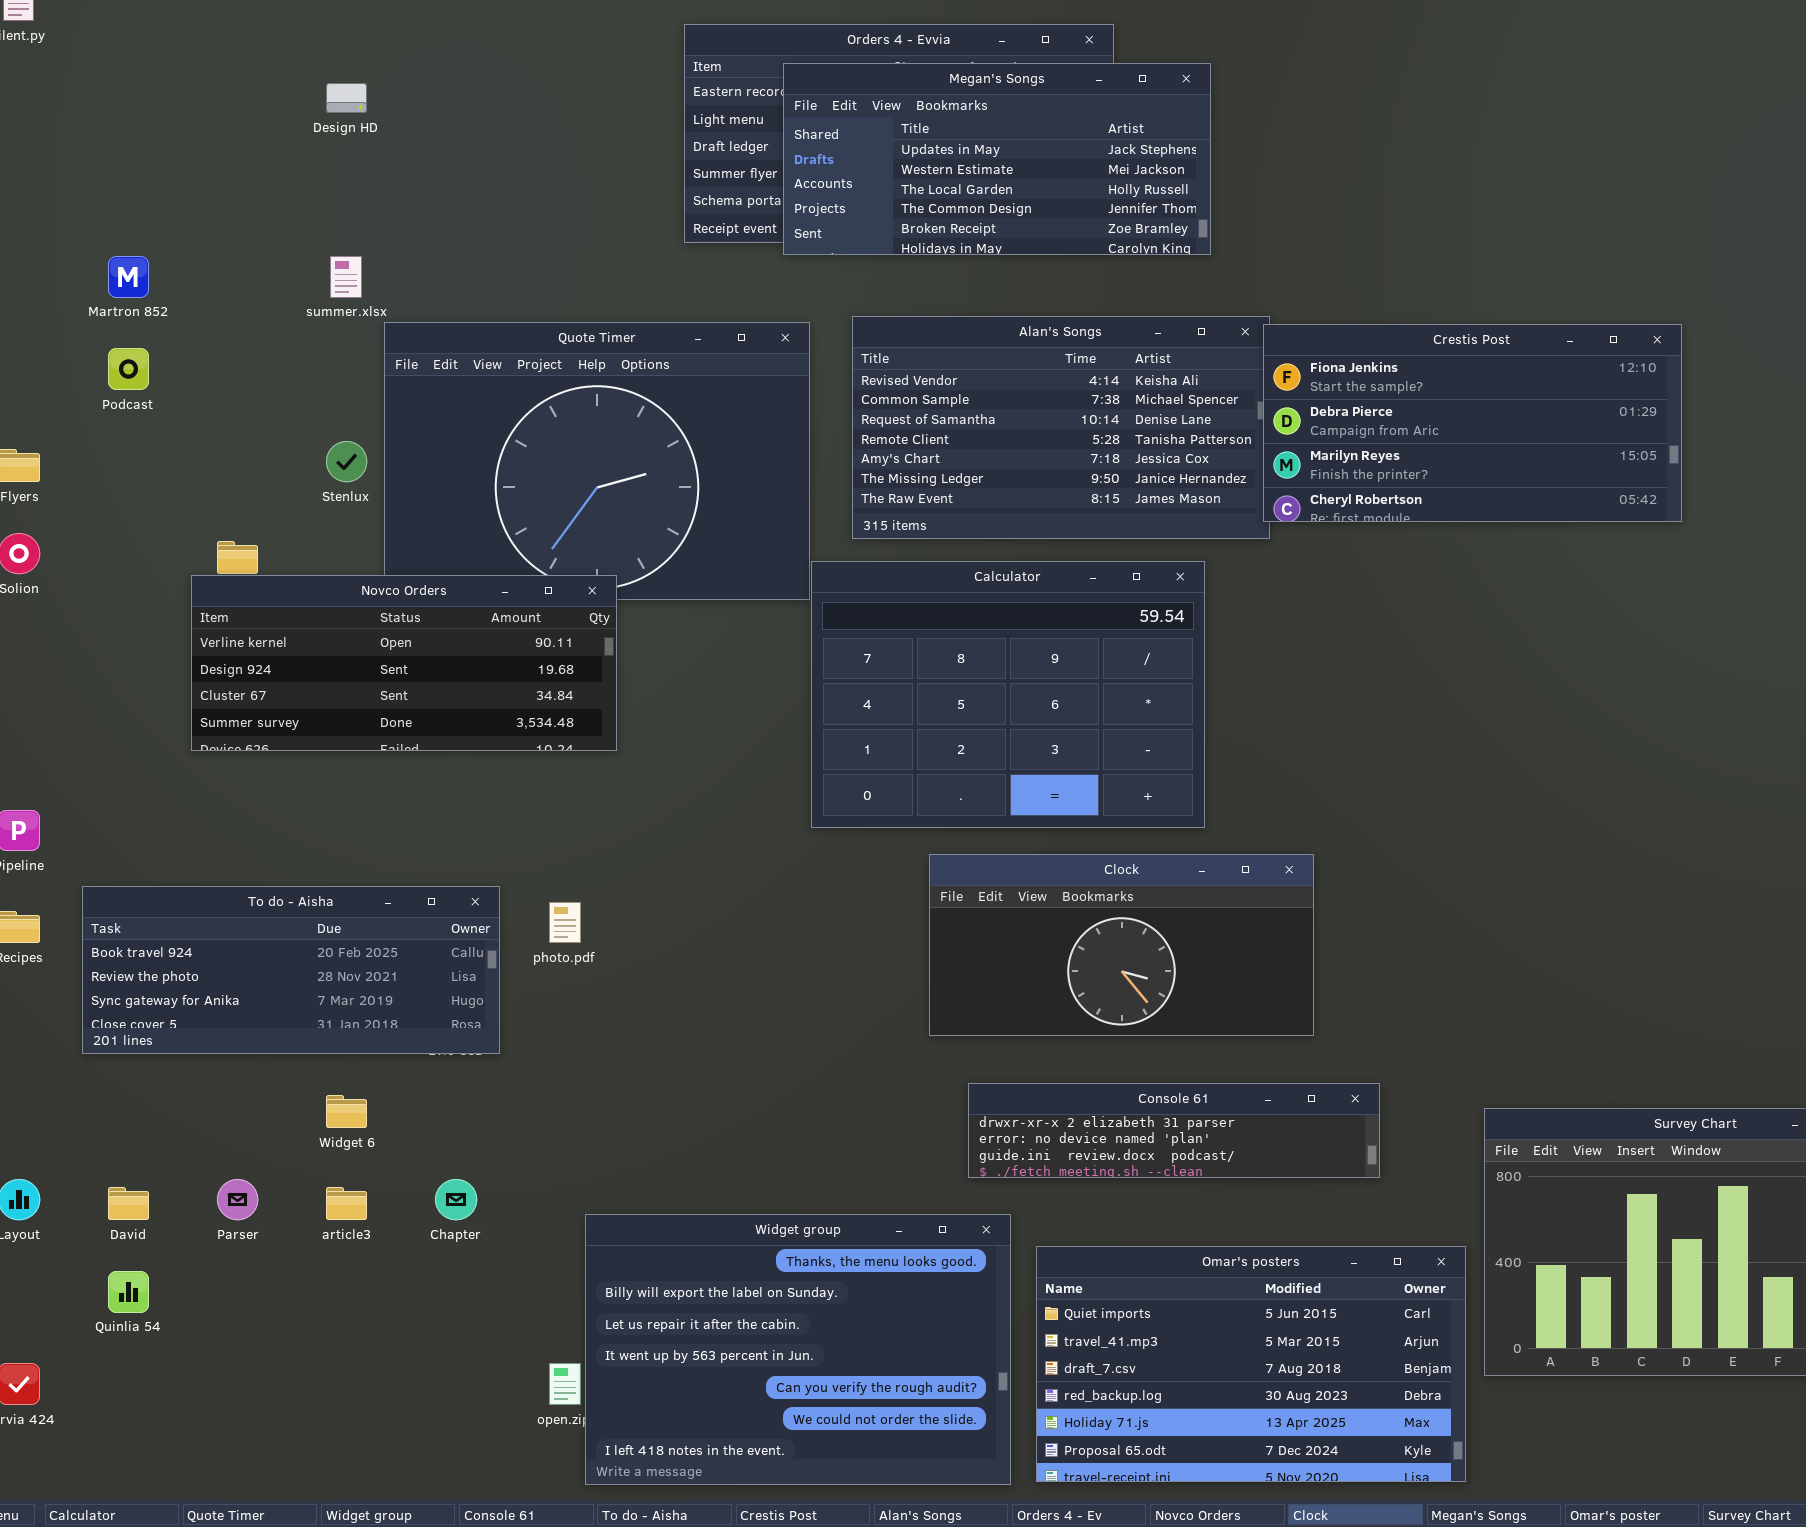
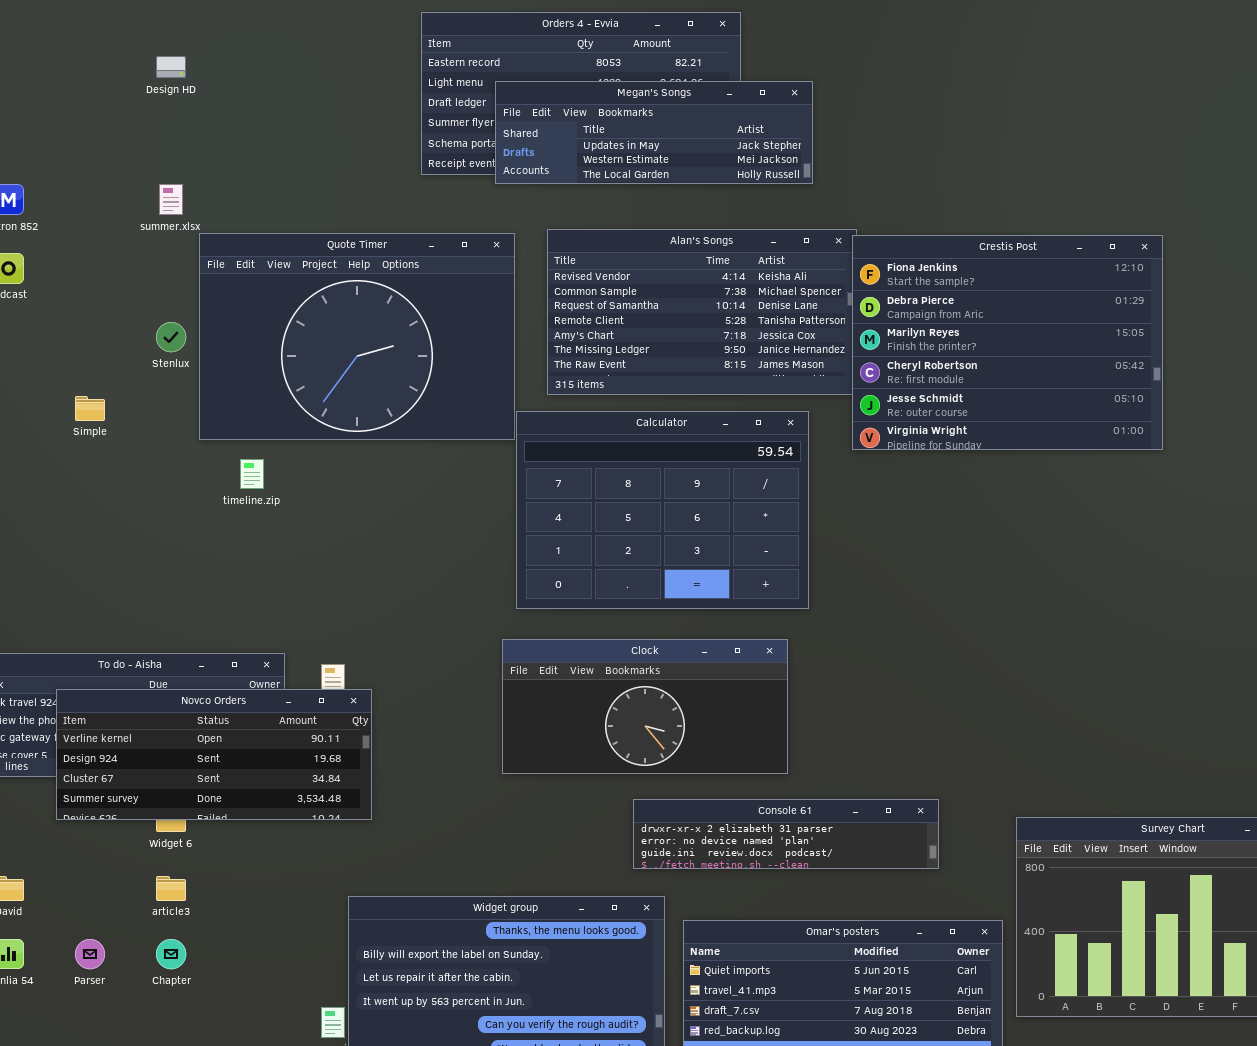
Megan's Songs: [783,63,1211,255] -> [495,81,813,184], resized
Crestis Post: [1263,324,1682,522] -> [852,235,1163,450], resized
Novco Orders: [191,575,617,751] -> [56,689,372,820], moved
Clock: [929,854,1314,1036] -> [502,639,788,774], moved
Parser: [217,1179,258,1220] -> [75,939,105,969], moved
Chapter: [435,1179,477,1220] -> [156,939,186,969], moved

